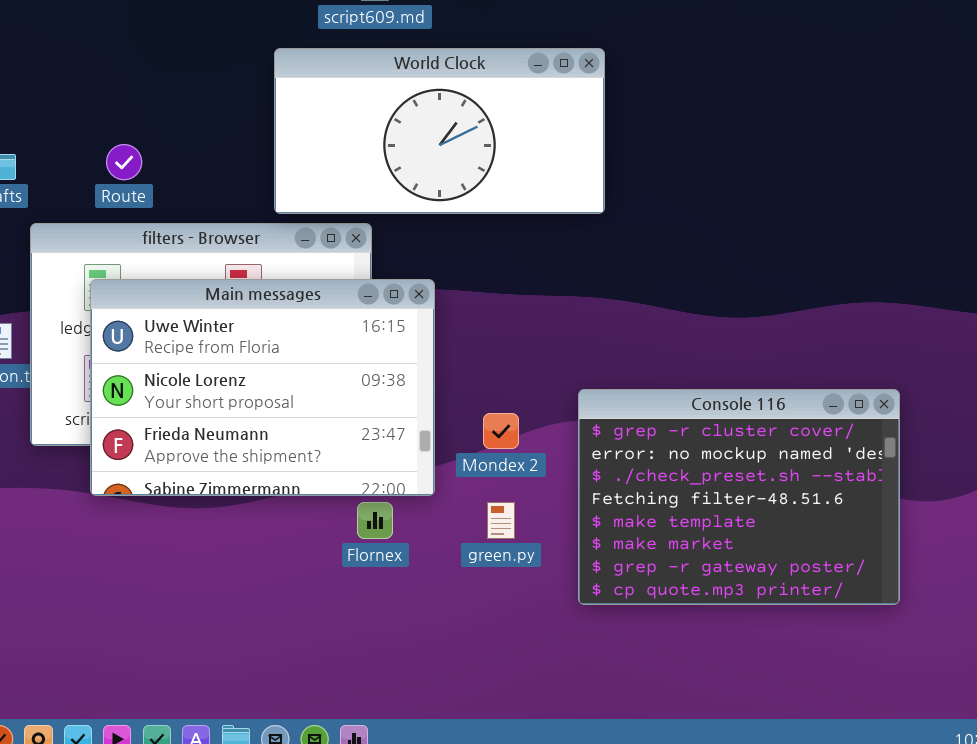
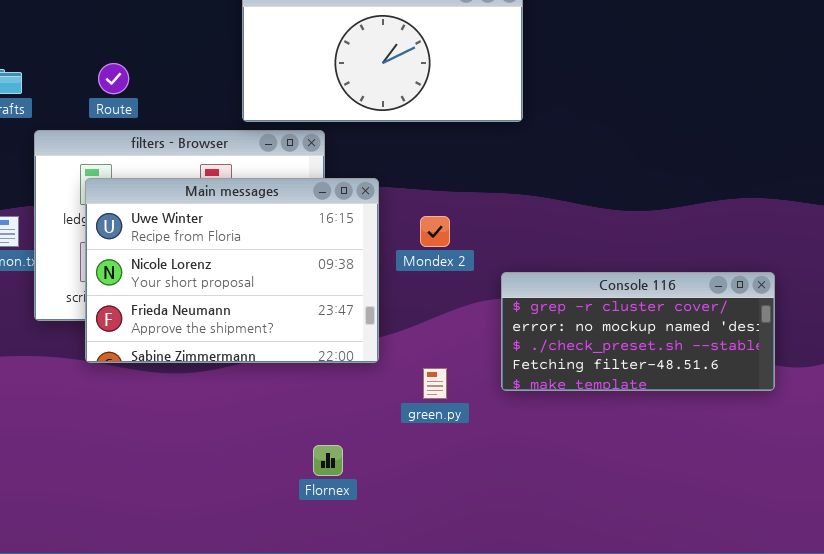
Console 116: [578,389,900,605] -> [501,272,775,391], resized
Mondex 2: [483,413,519,449] -> [420,216,450,247], moved
Flornex: [357,502,393,539] -> [313,445,343,476], moved

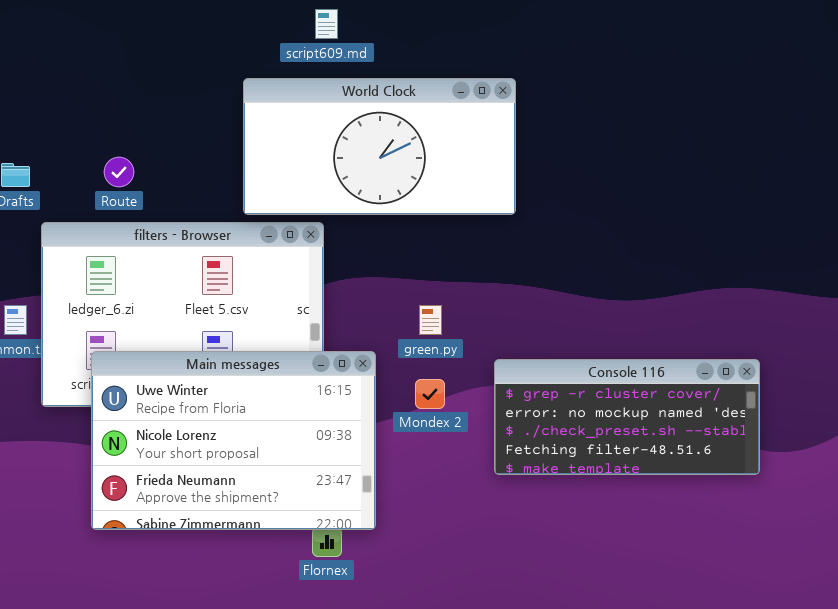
Main messages: [85,178,379,363] -> [91,351,376,530], moved
Mondex 2: [420,216,450,247] -> [415,379,445,409], moved
green.py: [423,368,447,399] -> [419,305,442,335], moved

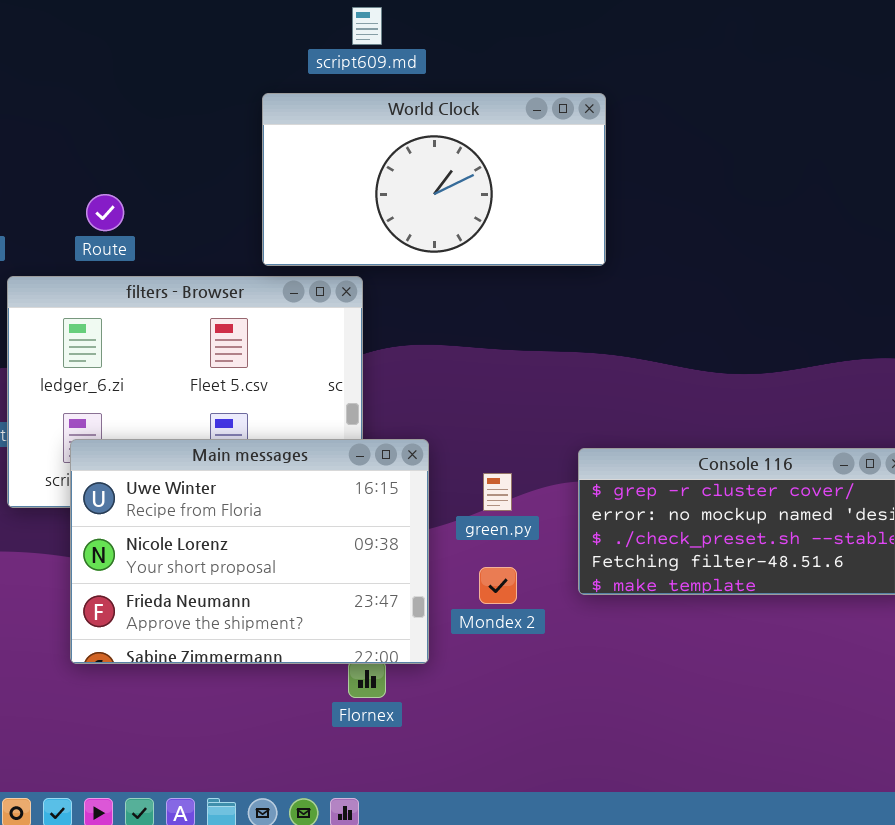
green.py: [419,305,442,335] -> [483,473,512,511], moved
Mondex 2: [415,379,445,409] -> [479,567,517,604], moved

